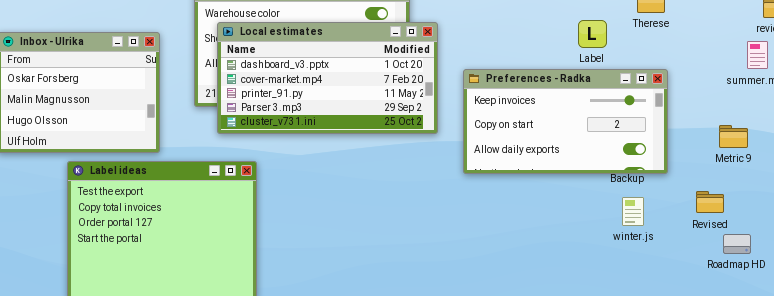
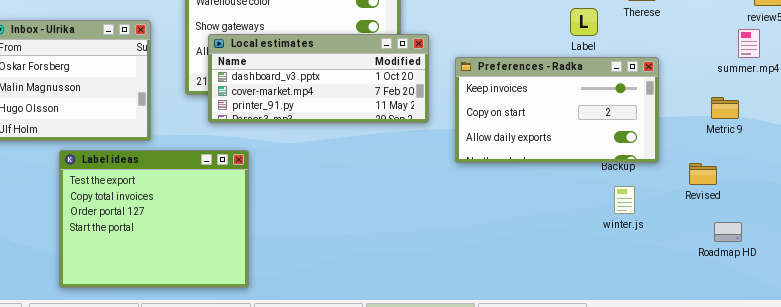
Local estimates: [217,22,438,134] -> [208,34,429,123], resized
Metric 9: [719,125,748,148] -> [711,97,739,119], moved
Revised: [696,191,724,213] -> [689,163,717,185], moved

